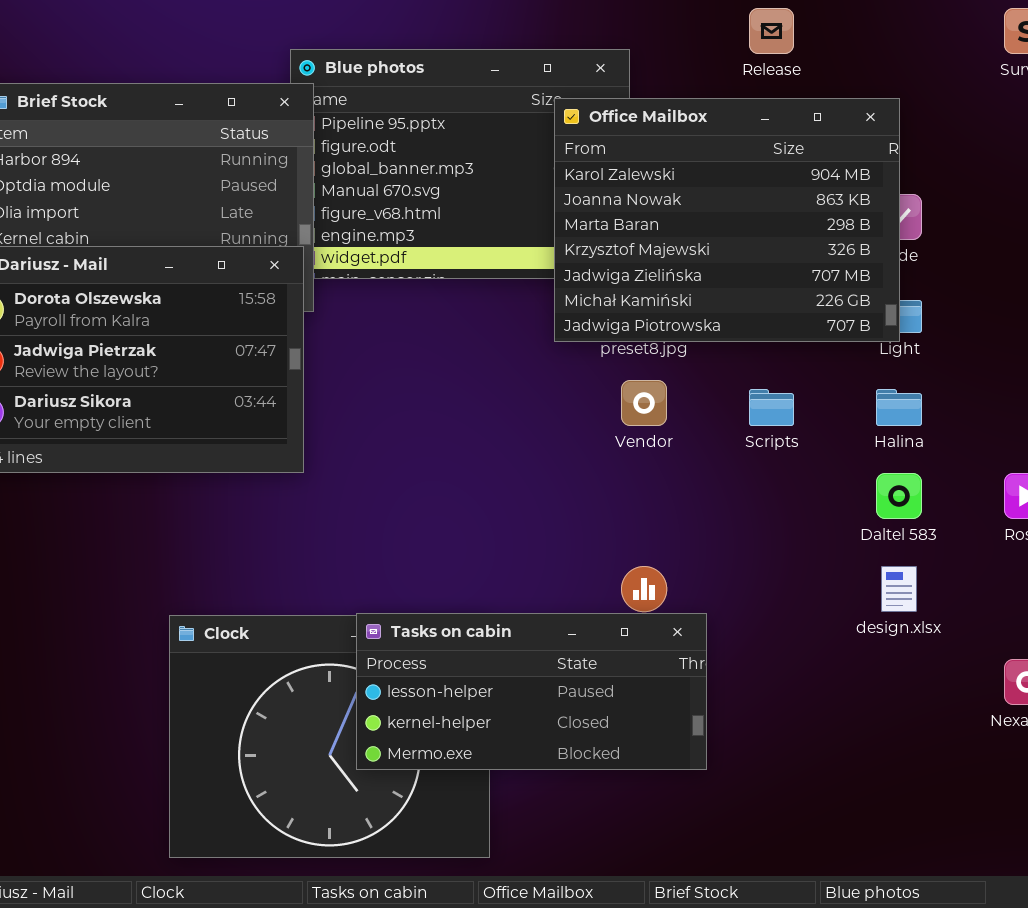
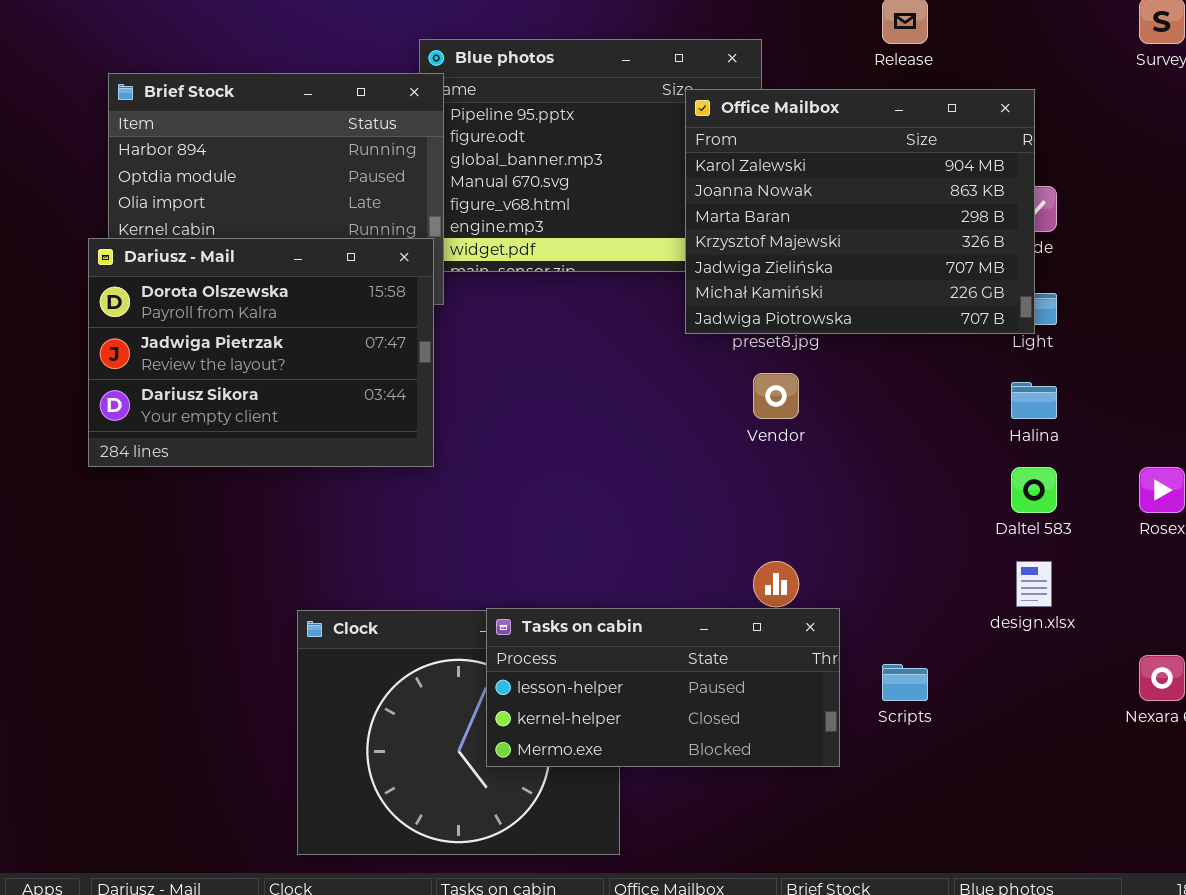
Scripts: [749,389,794,426] -> [882,664,928,701], moved

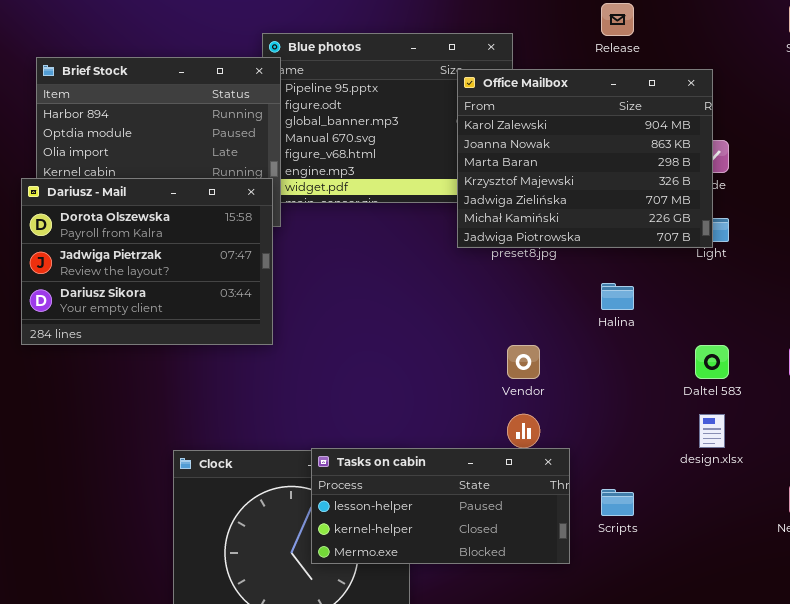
Vendor: [753,373,799,419] -> [507,345,540,379], moved
Halina: [1011,382,1057,419] -> [601,283,634,310], moved

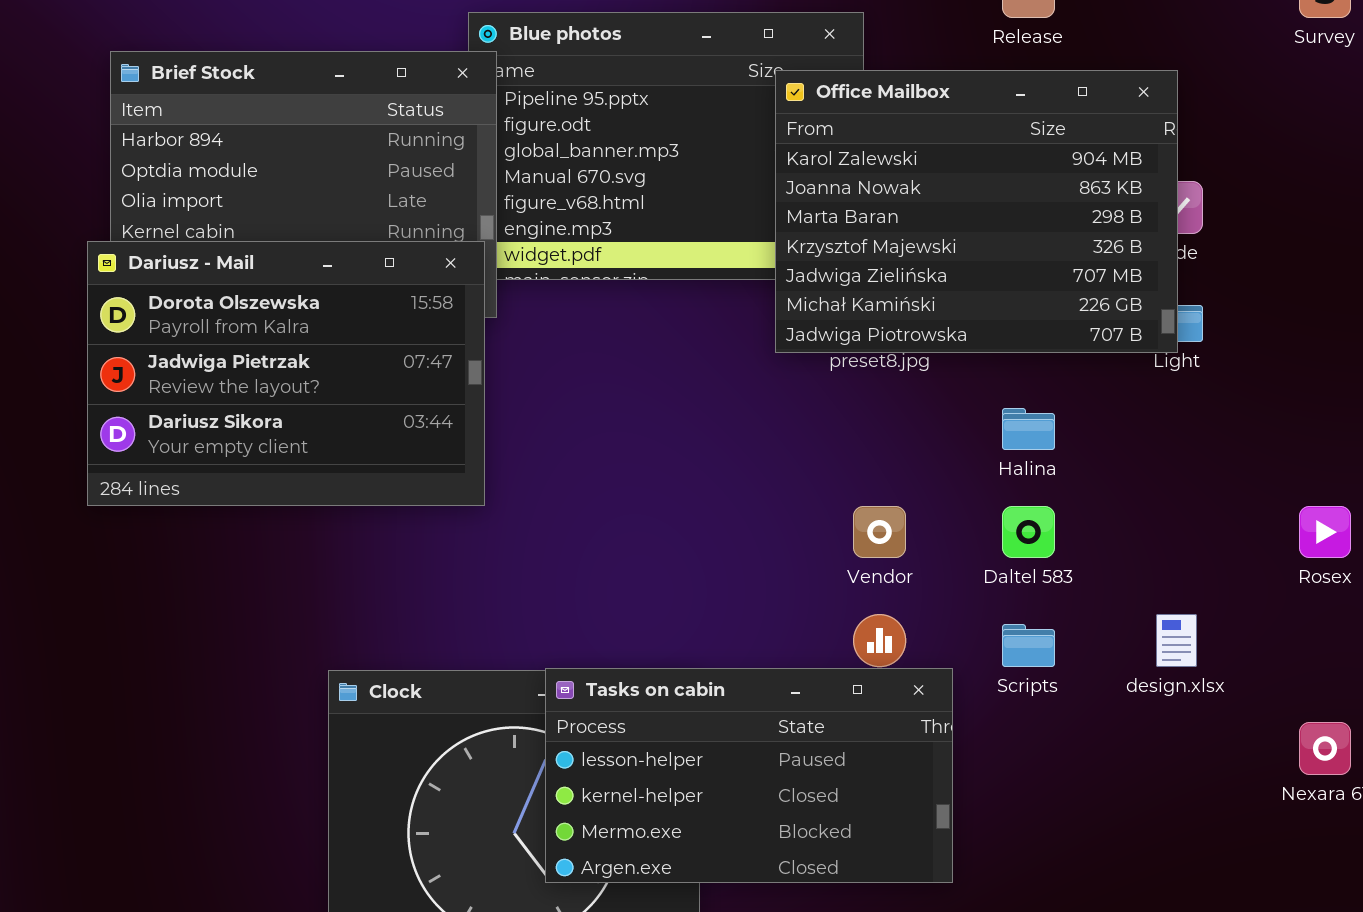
Daltel 583: [695,345,729,379] -> [1002,506,1055,558], moved
Tasks on cabin: [311,448,570,564] -> [545,668,953,883], resized
Scripts: [601,489,634,516] -> [1002,624,1055,667], moved

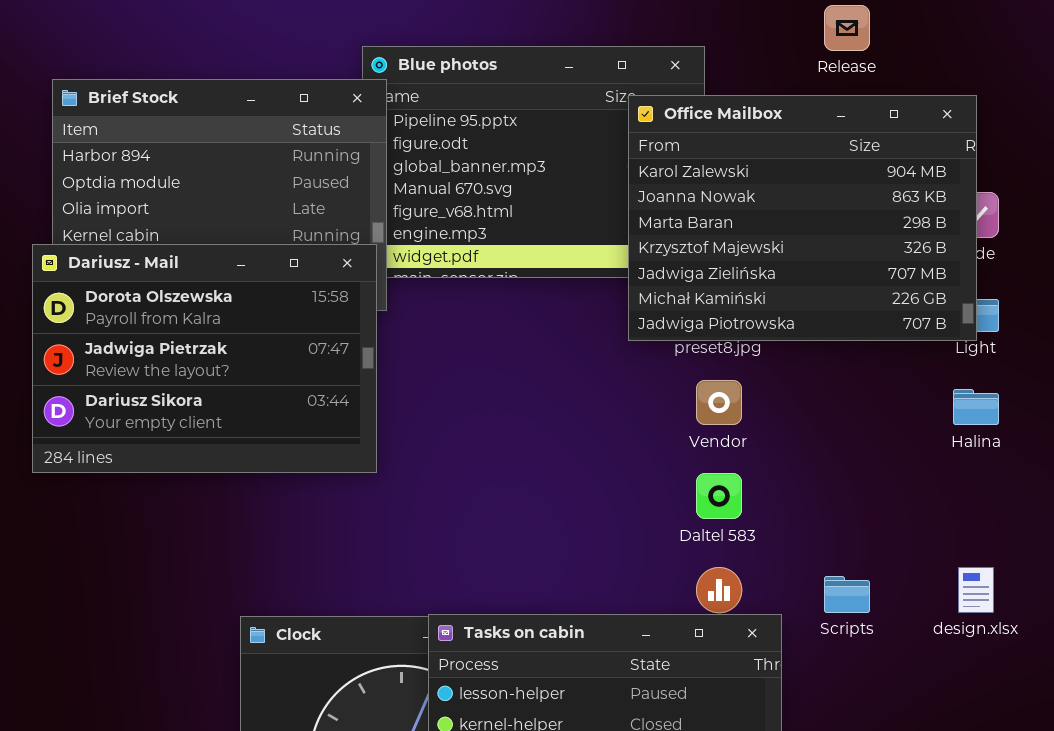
Halina: [1002,408,1055,450] -> [953,389,999,425], moved
Vendor: [853,506,906,558] -> [696,380,742,425], moved
Daltel 583: [1002,506,1055,558] -> [696,473,742,519], moved

